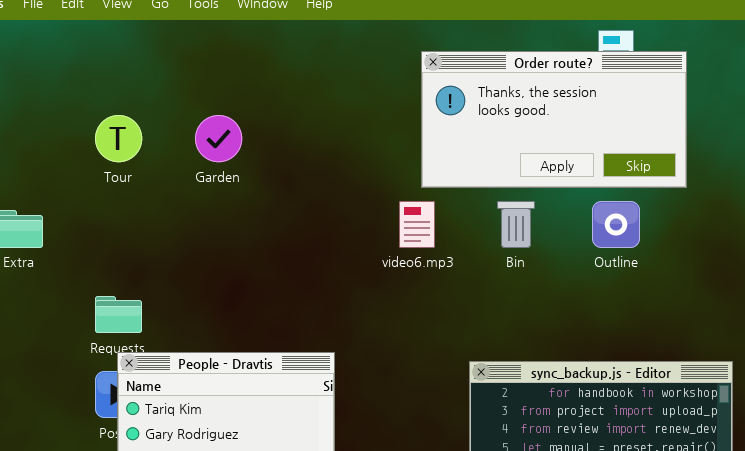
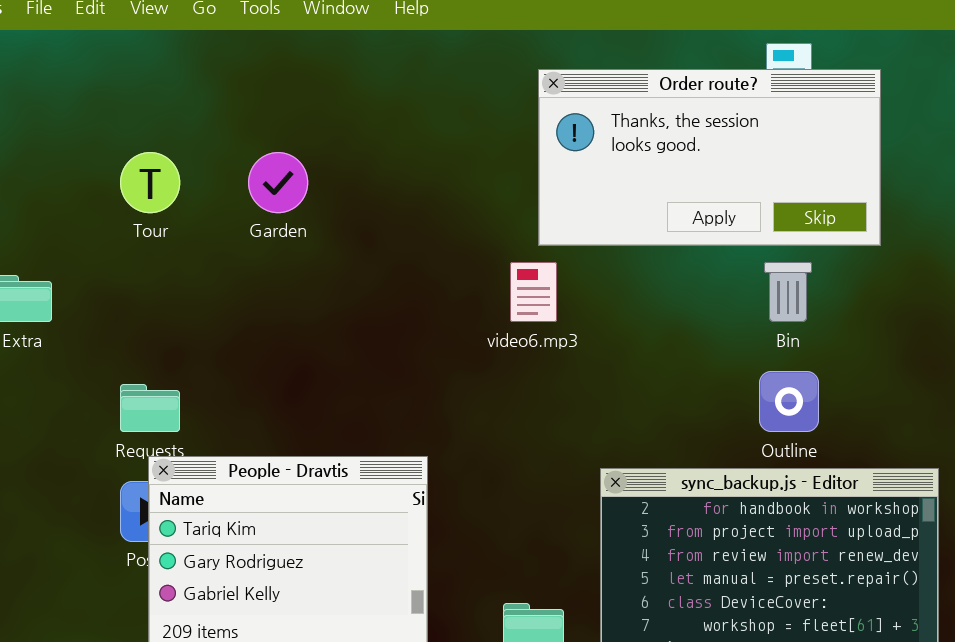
Bin: [497,201,535,248] -> [764,262,812,322], moved
Outline: [592,201,640,248] -> [759,371,819,432], moved

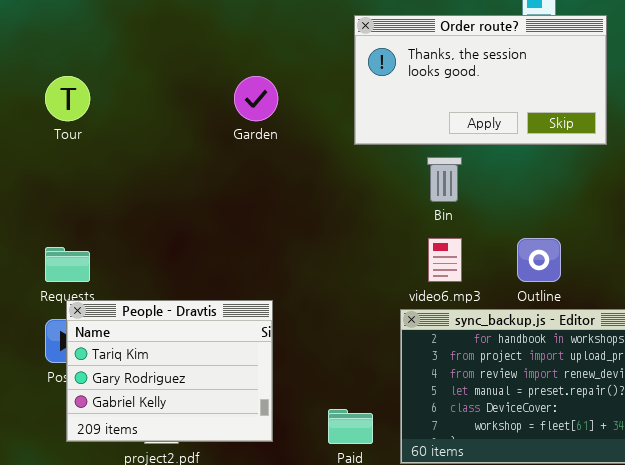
Garden: [248,152,308,213] -> [234,76,278,121], moved
video6.mp3: [510,262,557,322] -> [428,238,462,282], moved
Bin: [764,262,812,322] -> [427,157,462,202], moved

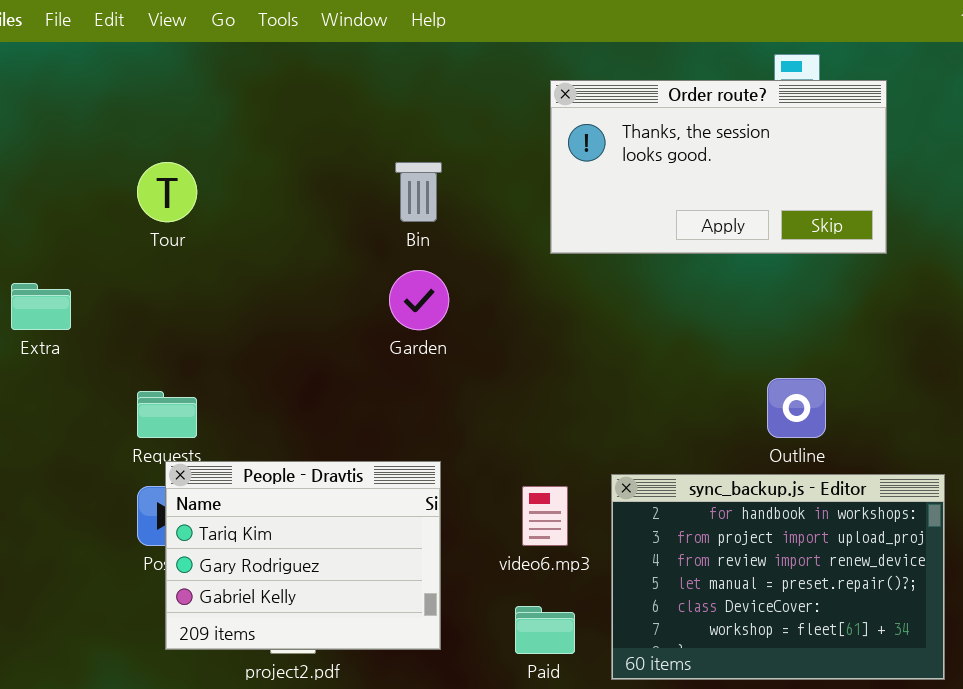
Garden: [234,76,278,121] -> [389,270,449,330], moved
Bin: [427,157,462,202] -> [395,162,442,222], moved
video6.mp3: [428,238,462,282] -> [522,486,568,546], moved

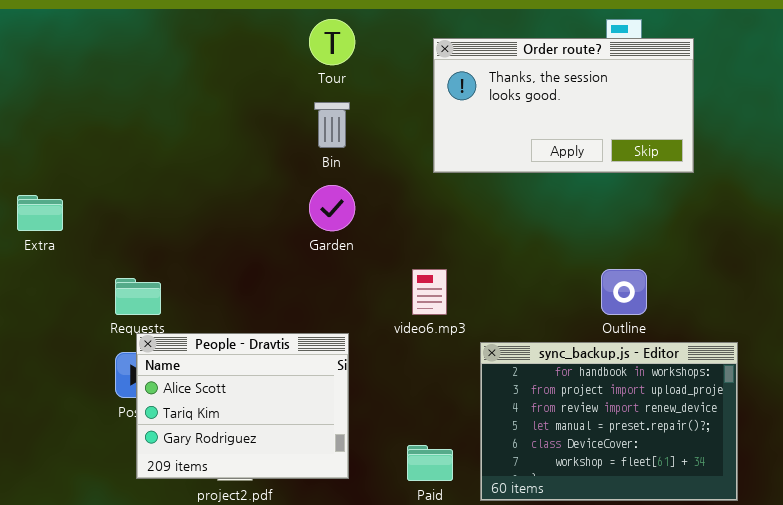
Tour: [137,162,197,222] -> [309,19,355,65], moved
People - Dravtis: [165,461,441,650] -> [136,333,349,479], scrolled up 1 row
video6.mp3: [522,486,568,546] -> [412,269,447,315], moved

